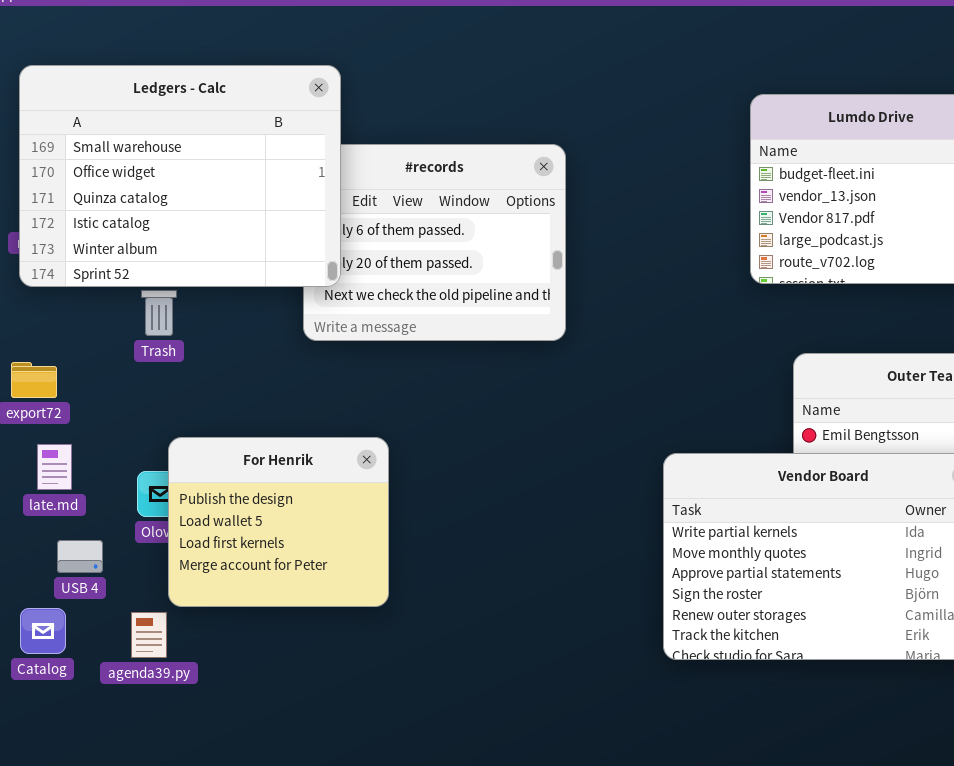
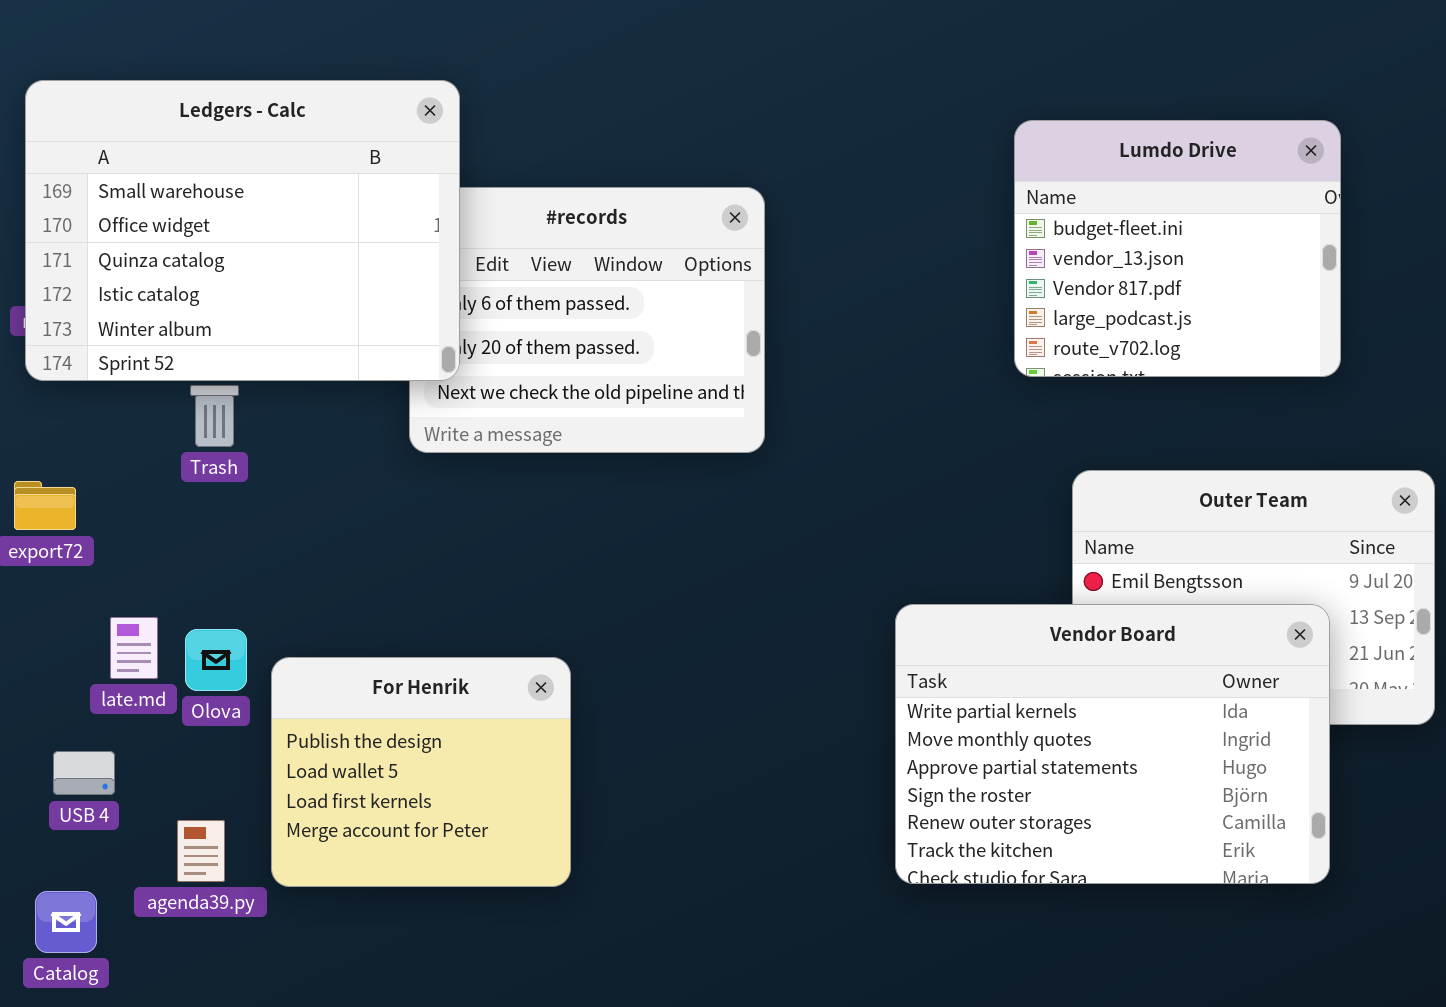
For Henrik: [168,437,389,607] -> [271,657,571,887], moved
late.md: [37,444,72,490] -> [110,617,158,679], moved
USB 4: [57,540,103,573] -> [53,751,115,795], moved
Catalog: [20,608,66,654] -> [35,891,97,953], moved

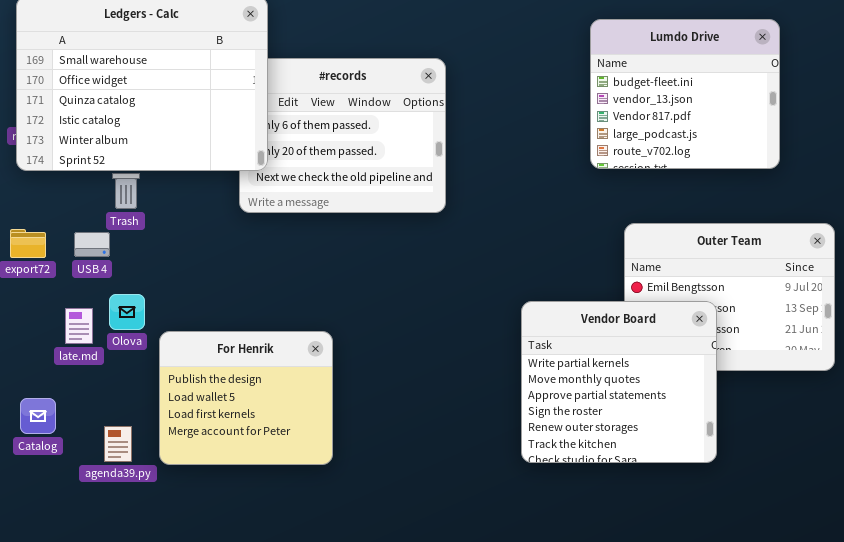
Vendor Board: [895,604,1330,884] -> [521,301,717,463], resized
Olova: [185,629,247,691] -> [109,294,145,330], moved
USB 4: [53,751,115,795] -> [74,232,110,257], moved
Catalog: [35,891,97,953] -> [20,398,56,434], moved

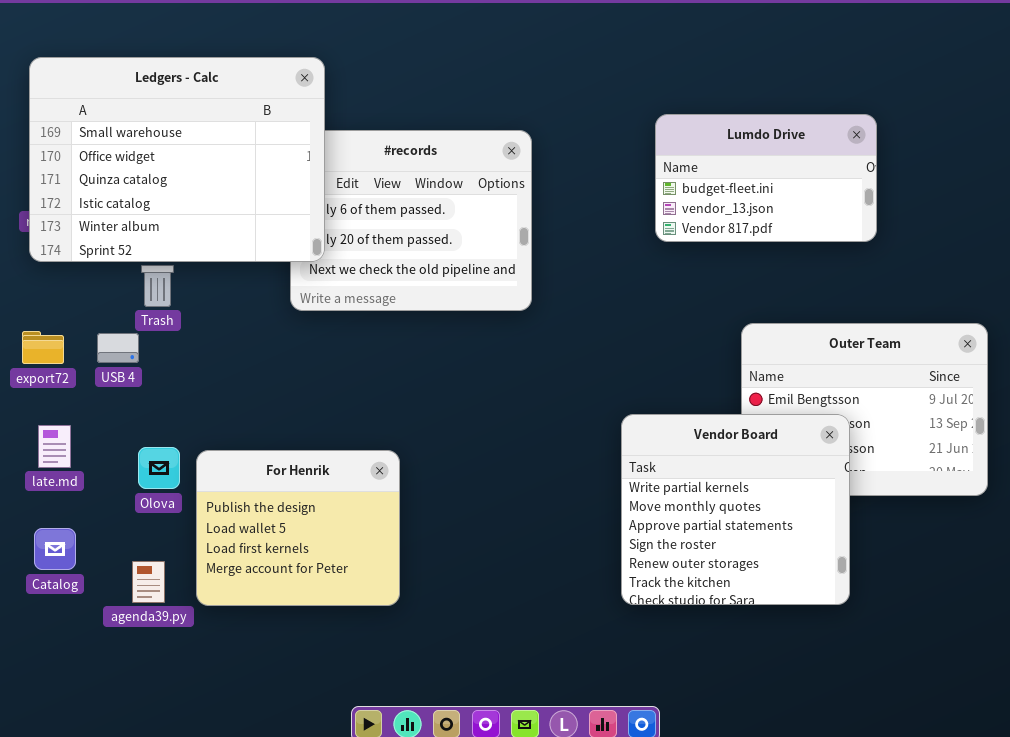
Lumdo Drive: [590,19,780,169] -> [655,114,877,242], moved, resized
Olova: [109,294,145,330] -> [138,447,180,489], moved
late.md: [65,308,93,344] -> [38,425,71,468], moved

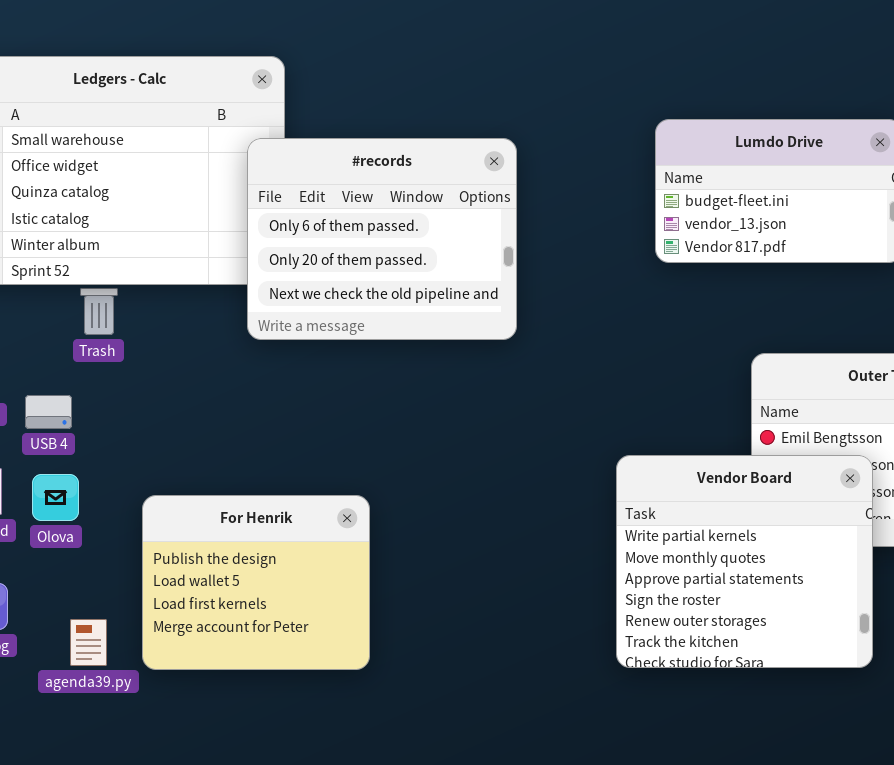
#records: [290,130,532,311] -> [247,138,517,340], raised
USB 4: [97,333,139,363] -> [25,395,72,429], moved
Olova: [138,447,180,489] -> [32,474,79,521], moved

